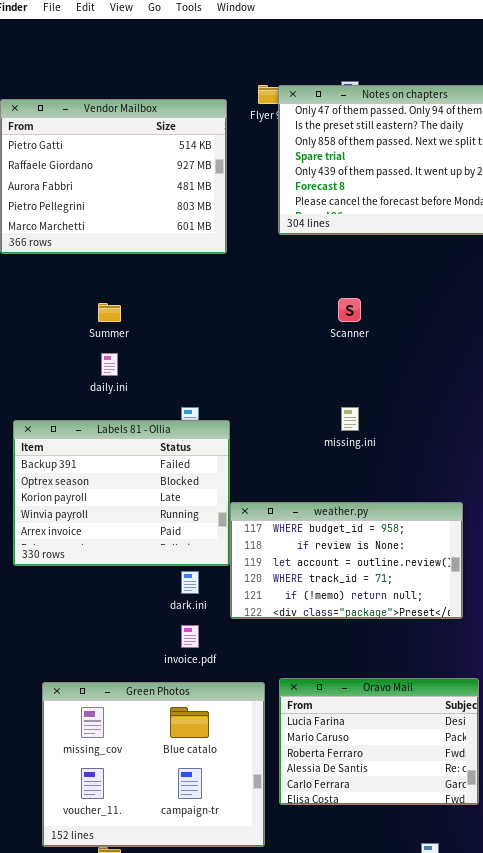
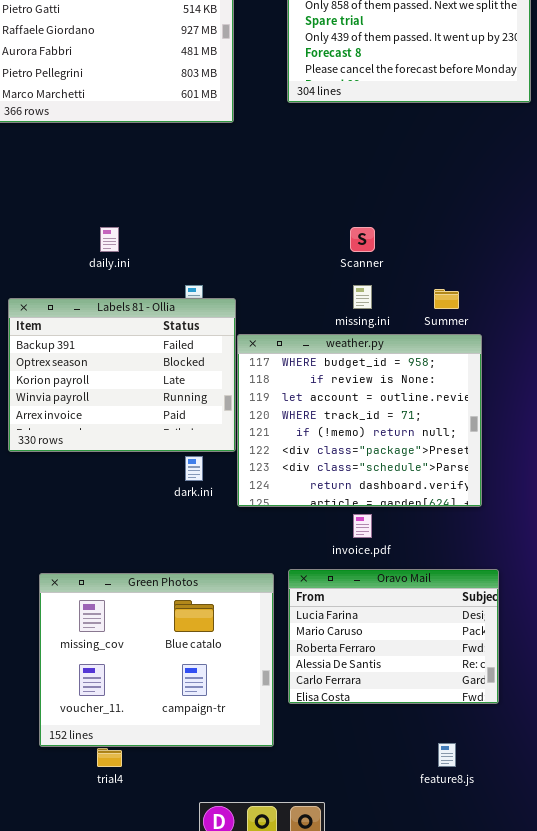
Scanner: [338,298,361,322] -> [350,227,375,252], moved
Summer: [98,303,121,322] -> [434,289,459,309], moved
weather.py: [230,502,463,619] -> [237,334,482,507], resized
invoice.pdf: [181,625,199,648] -> [353,514,372,538], moved

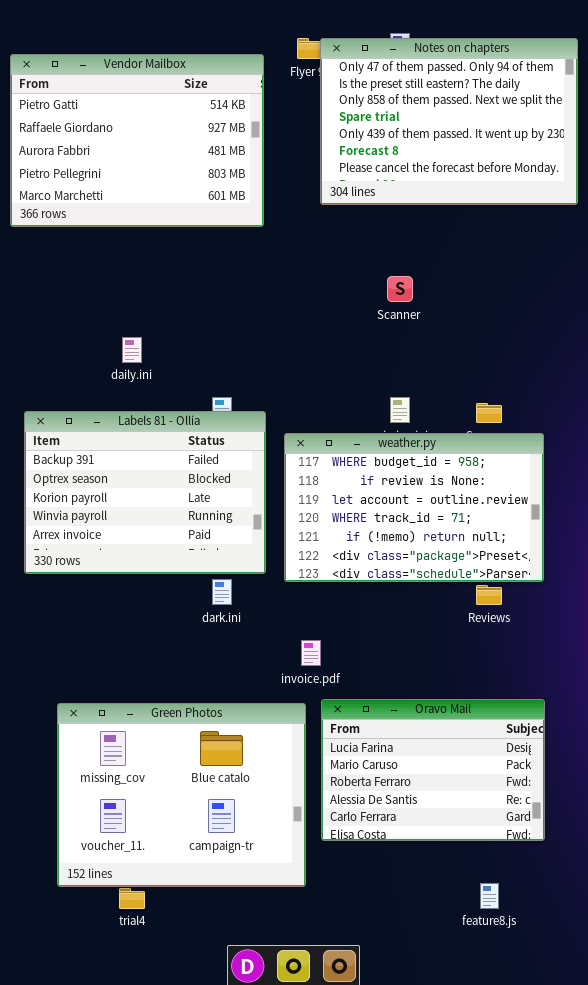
Scanner: [350,227,375,252] -> [387,276,413,302], moved
weather.py: [237,334,482,507] -> [284,433,544,582], moved, resized
invoice.pdf: [353,514,372,538] -> [301,640,321,666], moved

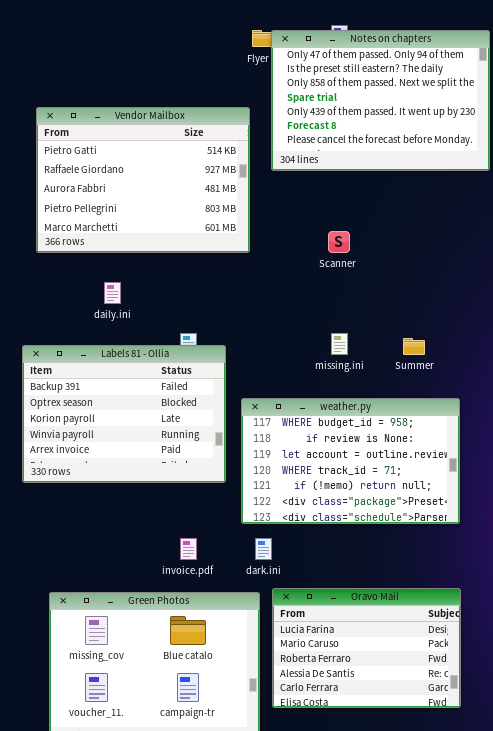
Vendor Mailbox: [10,54,264,227] -> [36,107,250,253], moved
weather.py: [284,433,544,582] -> [241,398,460,524], moved
dark.ini: [212,579,232,605] -> [255,538,272,560], moved
invoice.pdf: [301,640,321,666] -> [180,538,197,560], moved

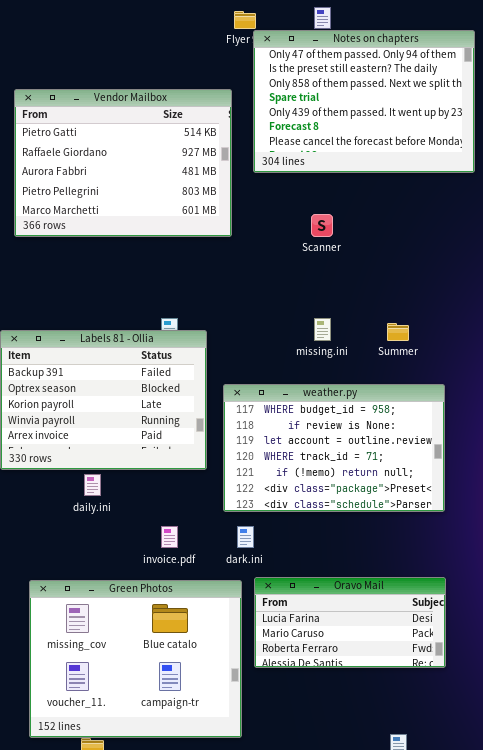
Notes on chapters: [271,30,490,171] -> [253,30,475,173], moved
daily.ini: [104,282,121,304] -> [84,474,101,496], moved
Oravo Mail: [272,588,461,708] -> [254,577,446,668], resized

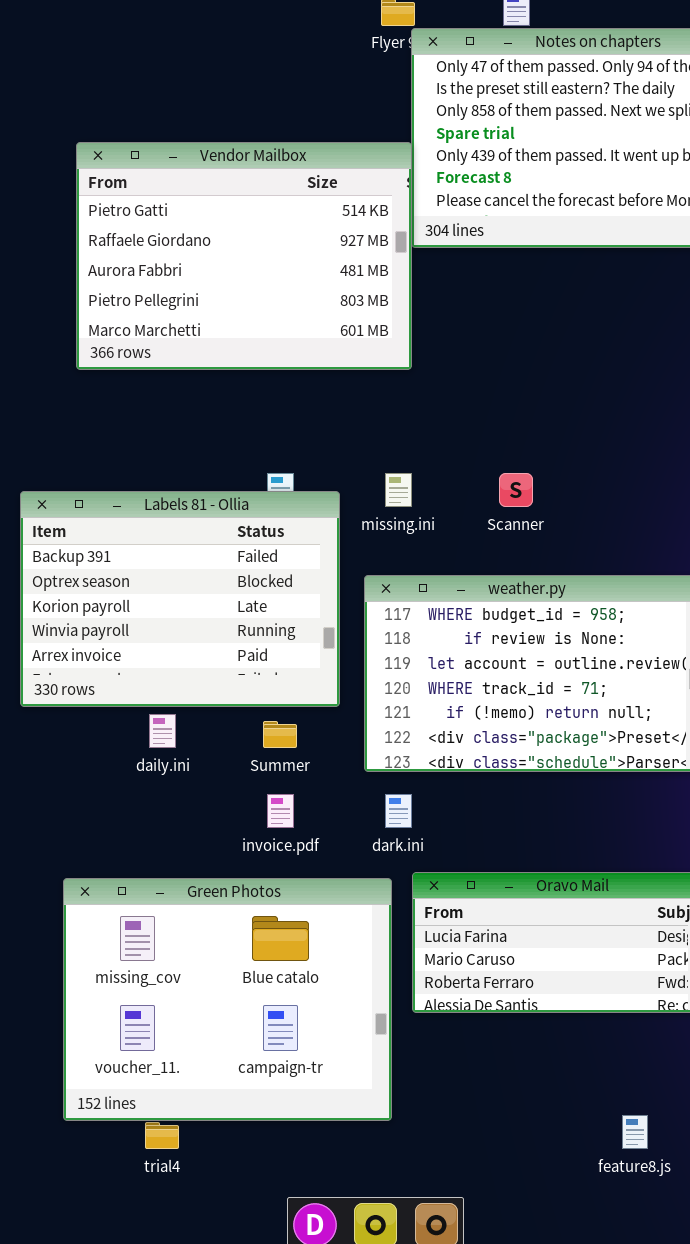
Vendor Mailbox: [14,89,232,237] -> [76,142,412,370], moved
Scanner: [311,214,333,237] -> [499,473,533,507], moved
missing.ini: [314,318,331,341] -> [385,473,412,507], moved
Summer: [387,323,409,341] -> [263,721,297,748], moved

